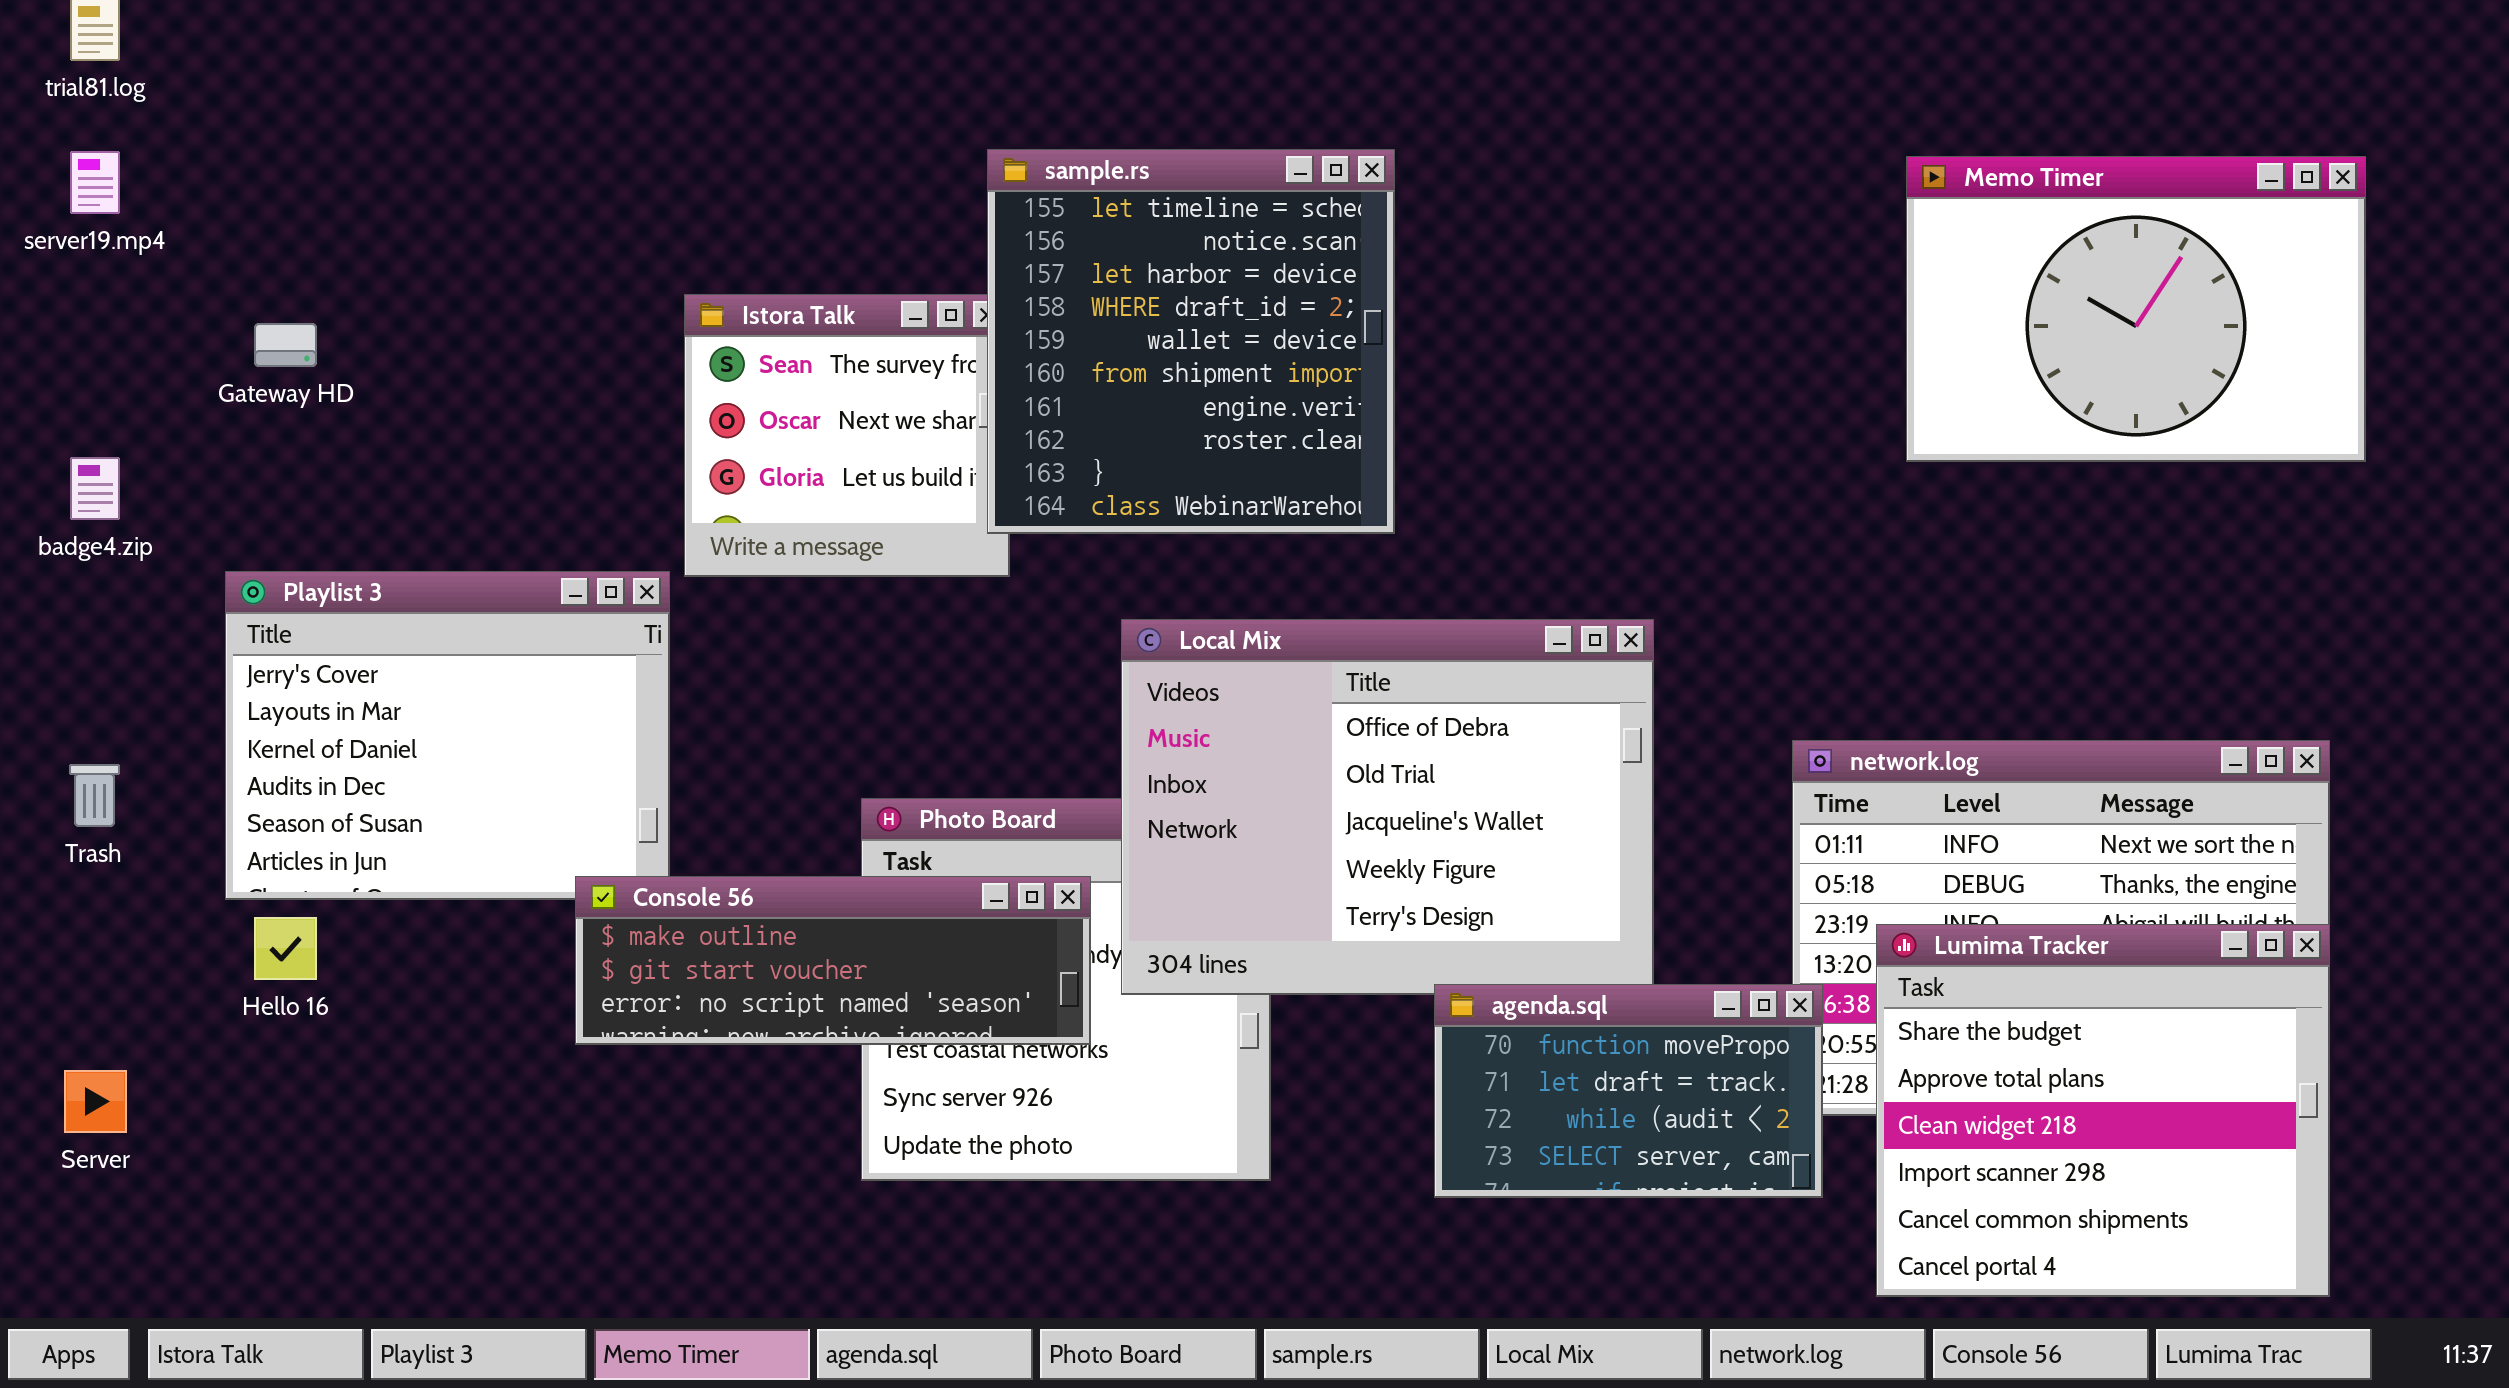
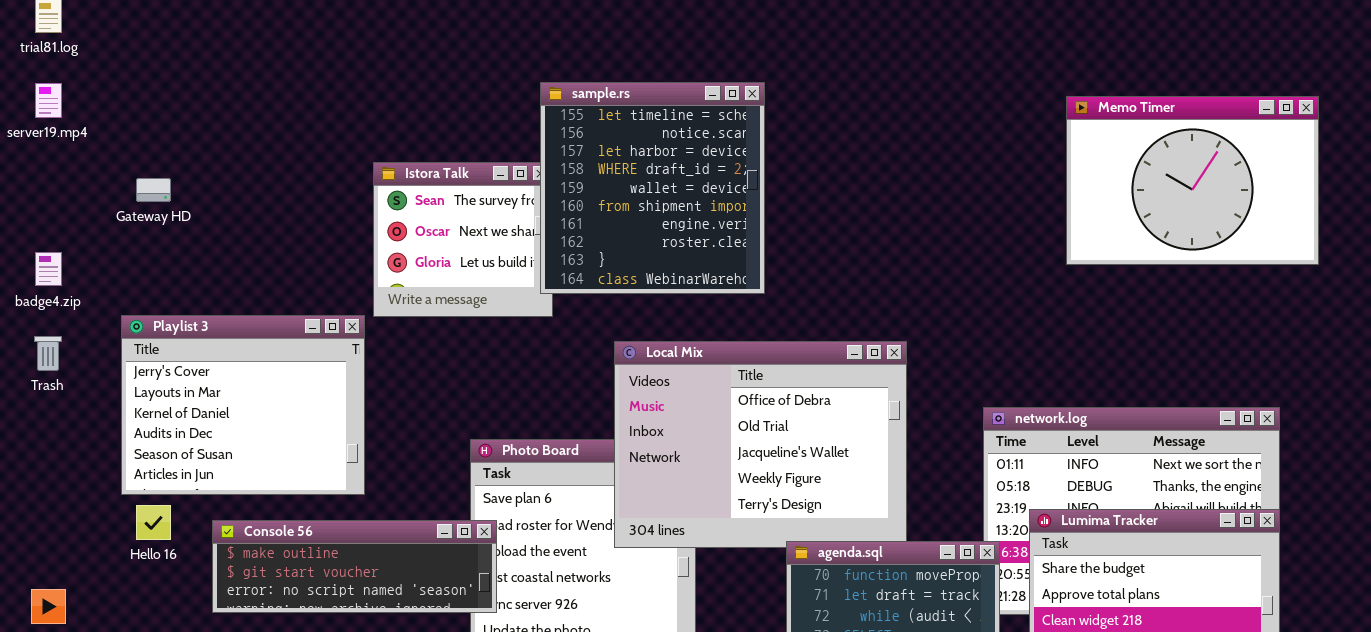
Memo Timer: [1906,156,2366,462] -> [1066,96,1319,265], moved
Trash: [69,764,120,827] -> [34,336,62,371], moved
Console 56: [575,876,1091,1045] -> [212,520,497,613], moved

